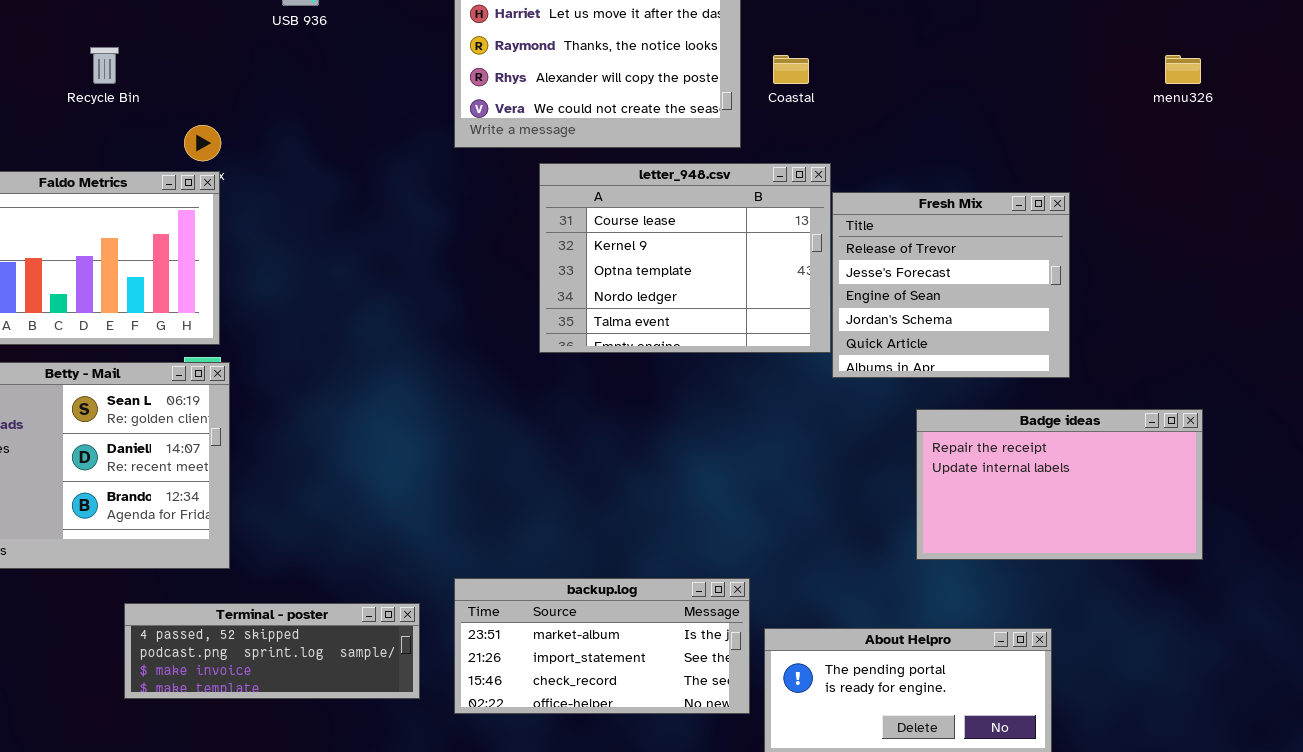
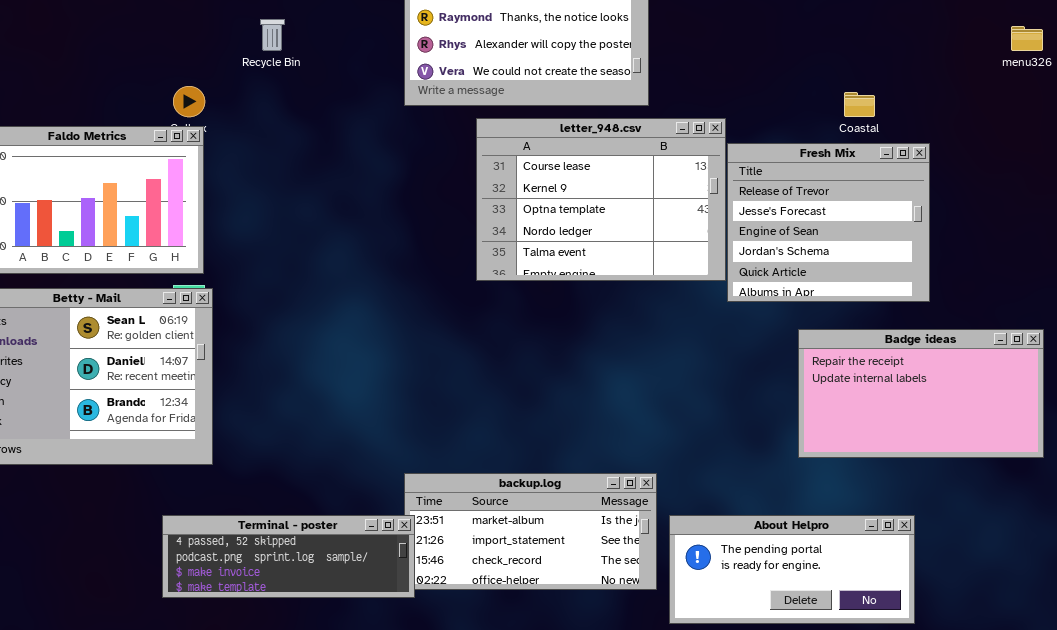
Recycle Bin: [90,47,119,84] -> [260,19,285,51], moved
Coastal: [773,55,809,84] -> [844,92,875,117], moved
Terminal - poster: [124,603,420,699] -> [162,515,415,598], moved

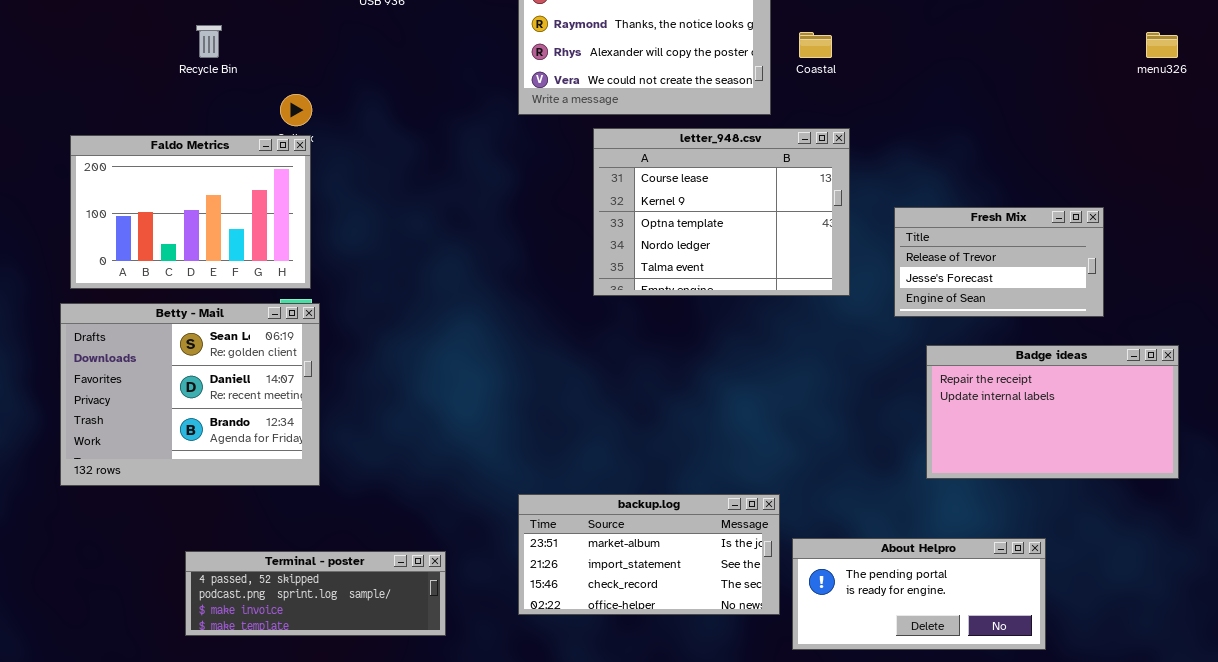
Recycle Bin: [260,19,285,51] -> [196,25,222,58], moved
Coastal: [844,92,875,117] -> [799,32,832,58], moved
Fresh Mix: [727,143,930,302] -> [894,207,1104,317], moved, resized
Terminal - poster: [162,515,415,598] -> [185,551,446,636], moved

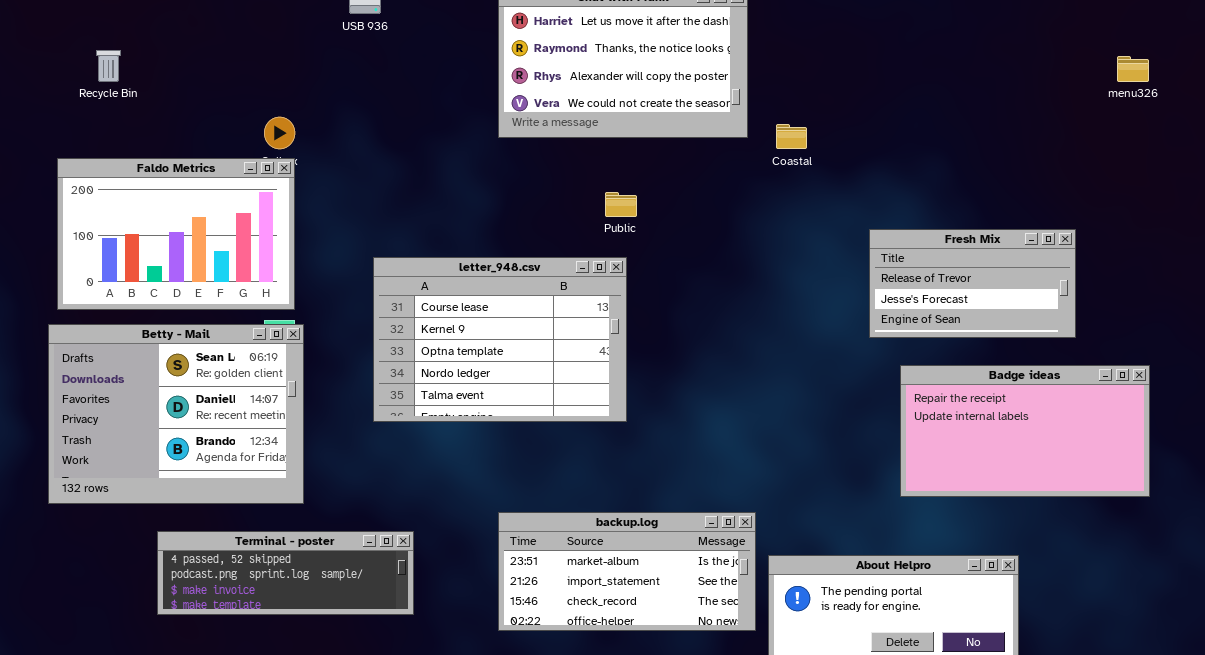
Recycle Bin: [196,25,222,58] -> [96,50,121,82], moved
Coastal: [799,32,832,58] -> [776,124,807,149], moved
letter_948.csv: [593,128,850,296] -> [373,257,627,422], moved
Terminal - poster: [185,551,446,636] -> [157,531,414,615], moved

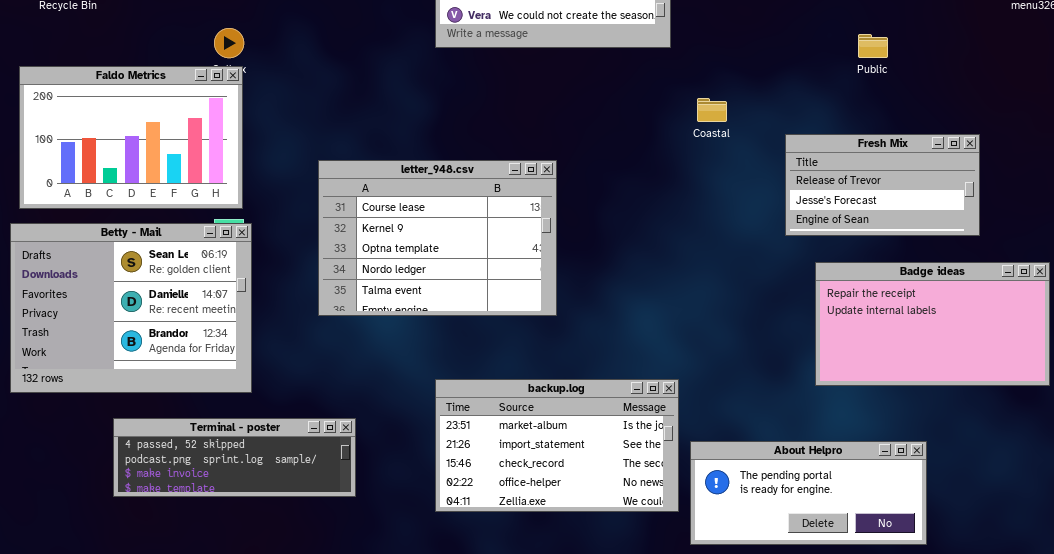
Coastal: [776,124,807,149] -> [697,98,727,122], moved
Public: [605,192,637,217] -> [858,34,888,58], moved
backup.log: [498,512,756,631] -> [435,379,679,512], resized

